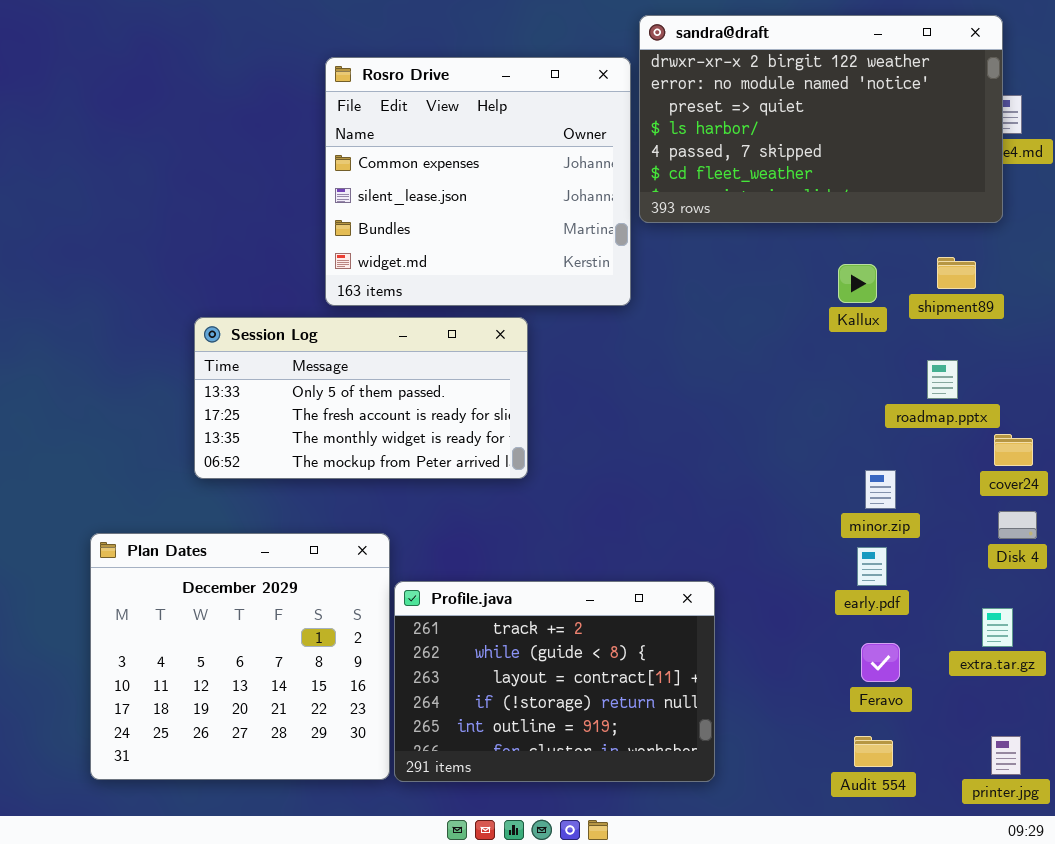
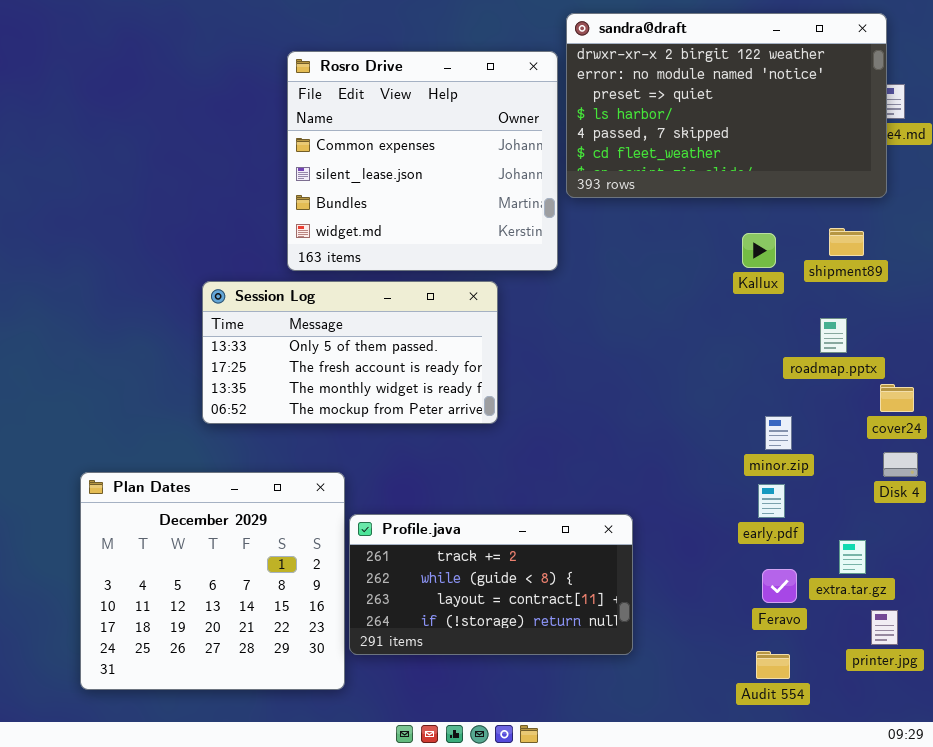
Session Log: [194,317,528,479] -> [202,281,498,424], moved
Profile.java: [394,581,715,782] -> [349,514,633,655], resized
extra.tar.gz: [982,608,1013,647] -> [839,540,866,574], moved
printer.jpg: [991,736,1021,775] -> [871,610,898,645], moved

